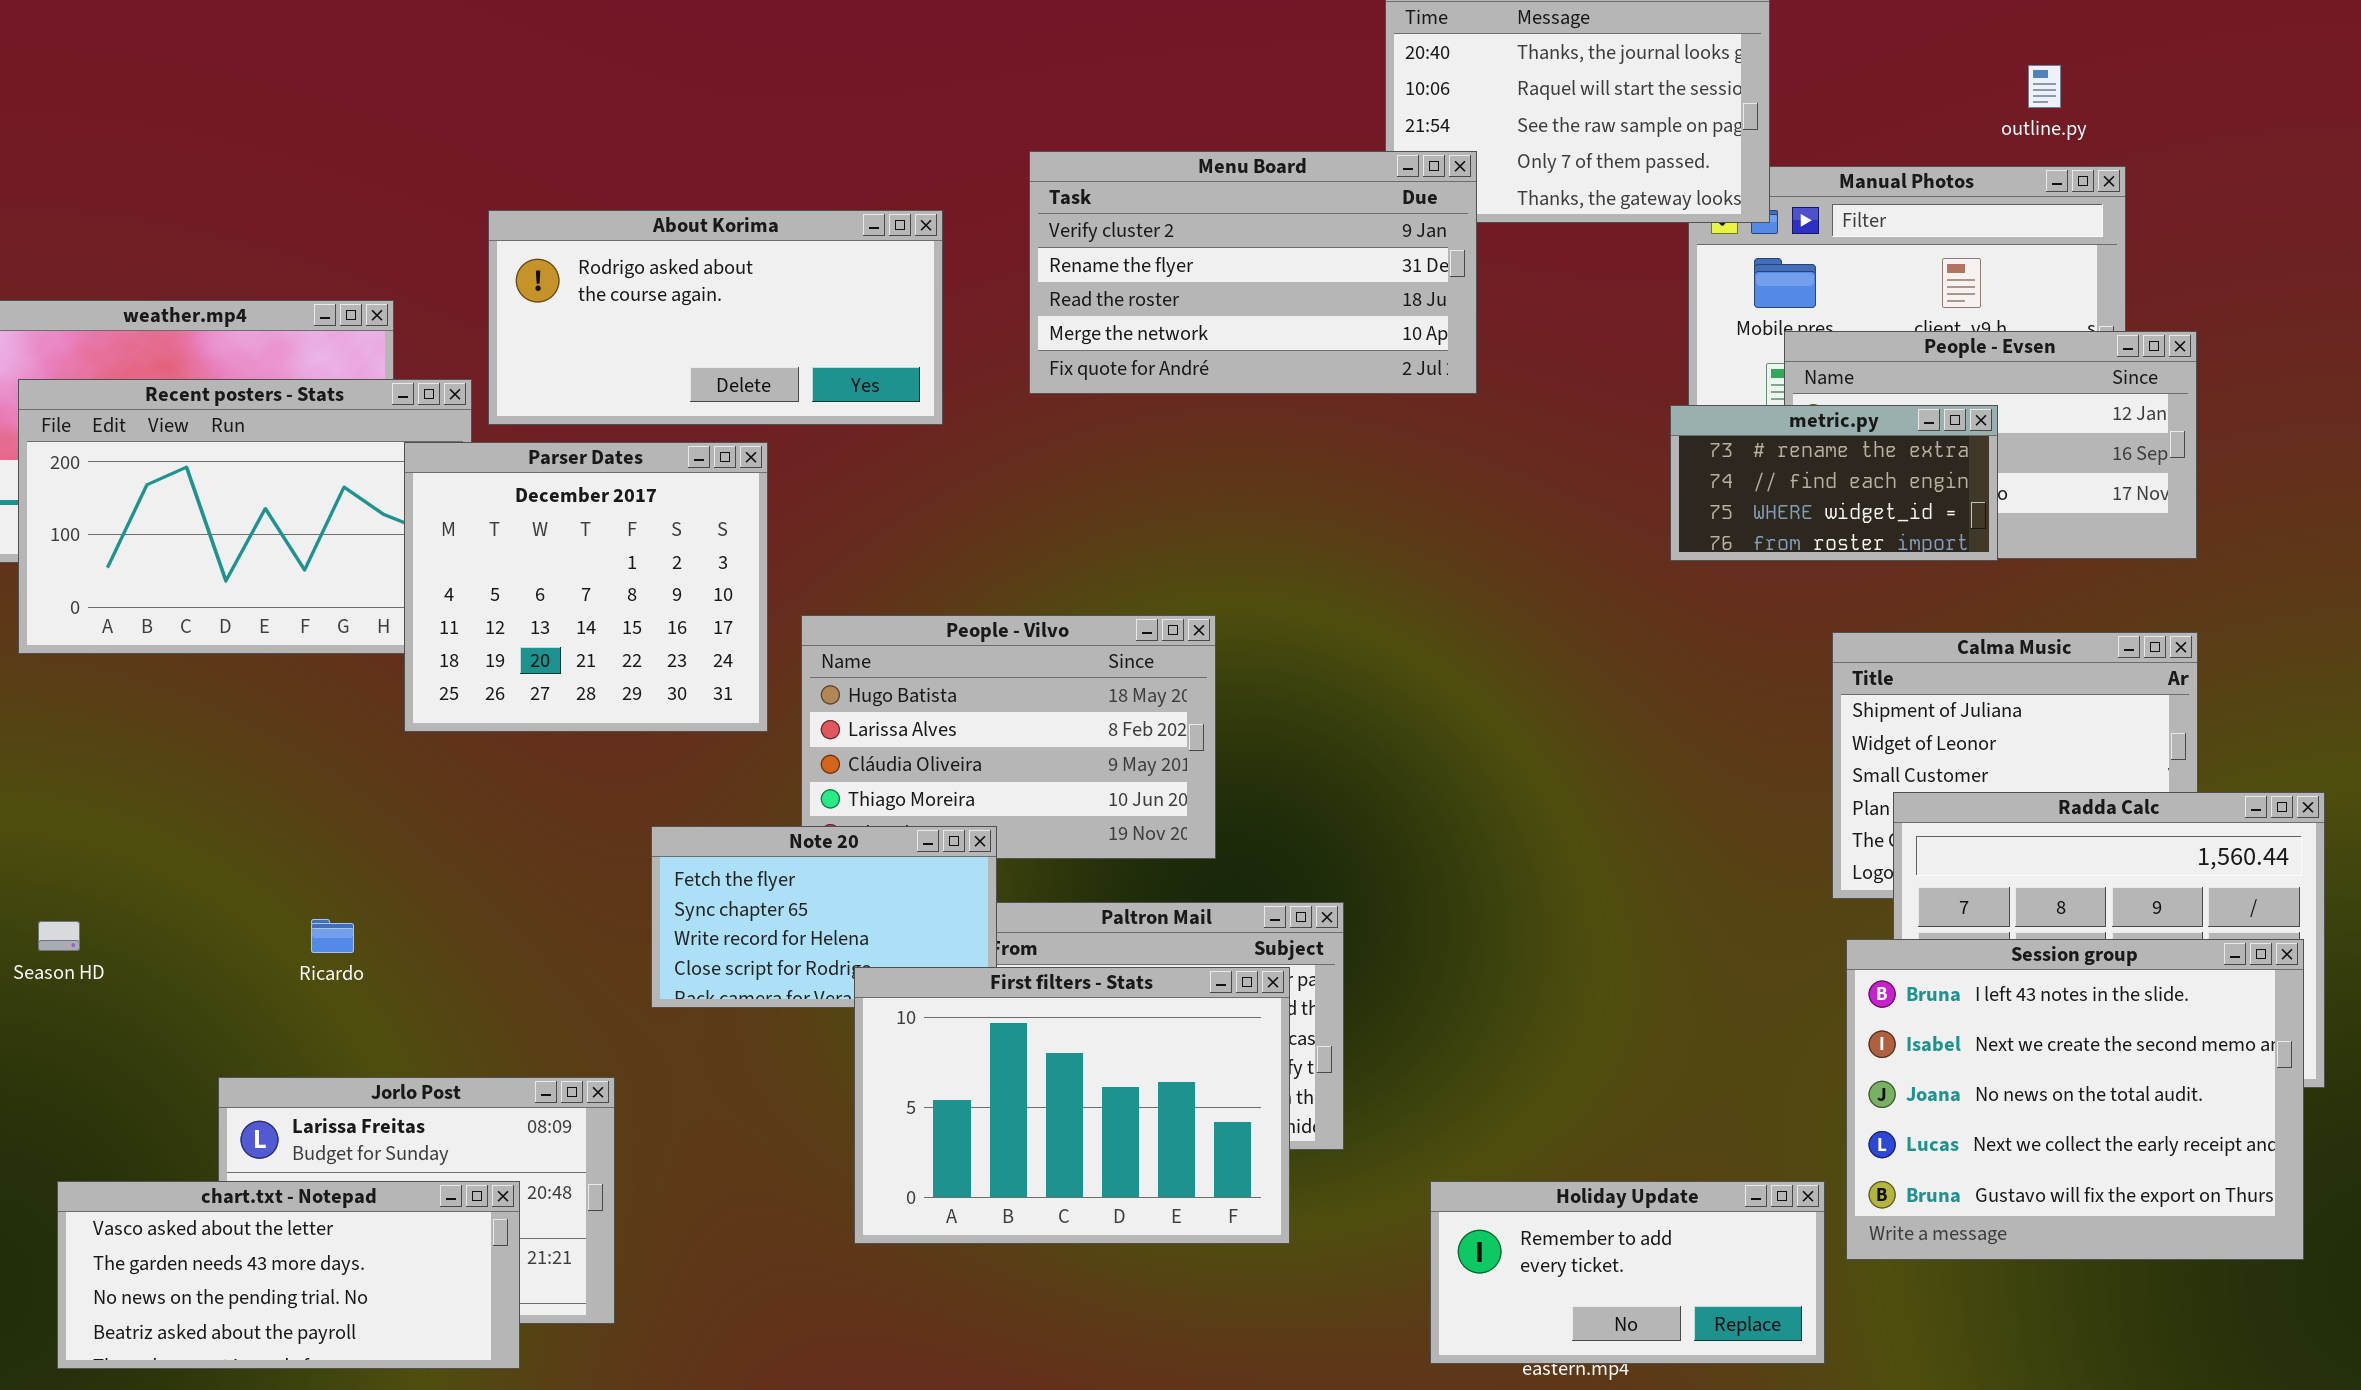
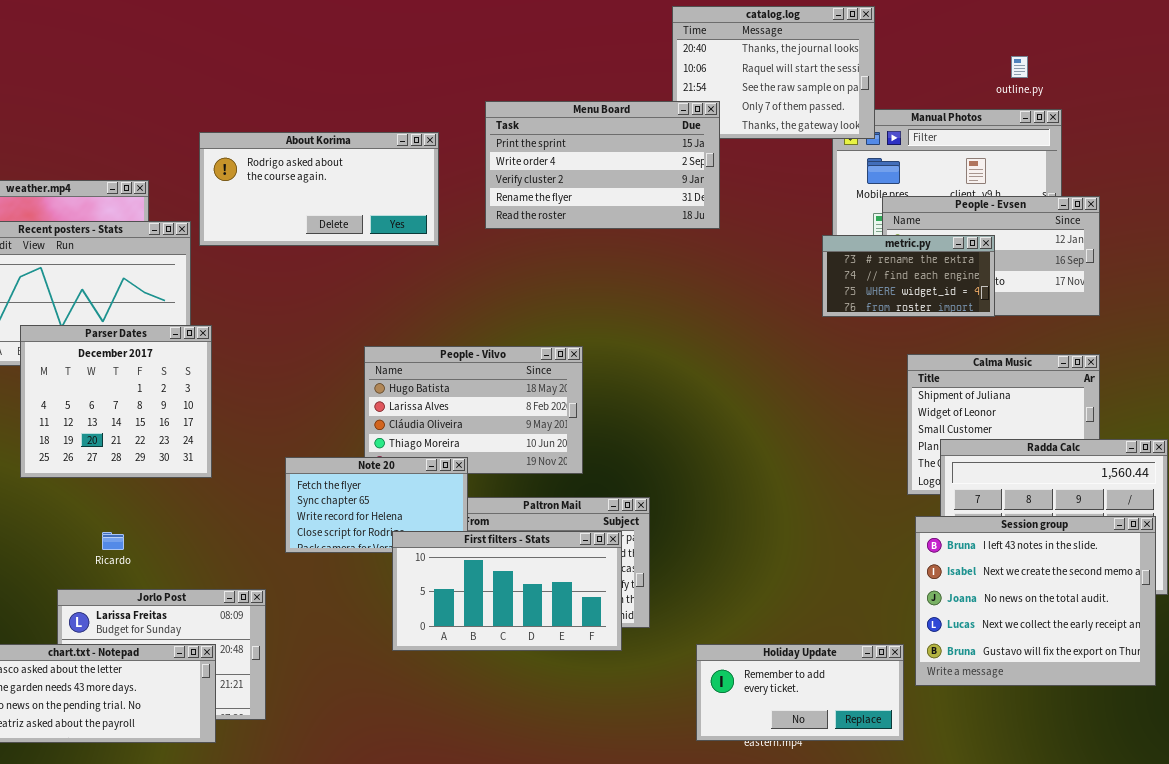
Menu Board: [1029,151,1477,394] -> [485,101,720,229], scrolled up 2 rows
Parser Dates: [404,442,768,732] -> [20,325,212,478], moved
Ricardo: [311,919,354,953] -> [102,532,124,550], moved
First filters - Stats: [854,967,1290,1244] -> [392,531,622,651], resized

